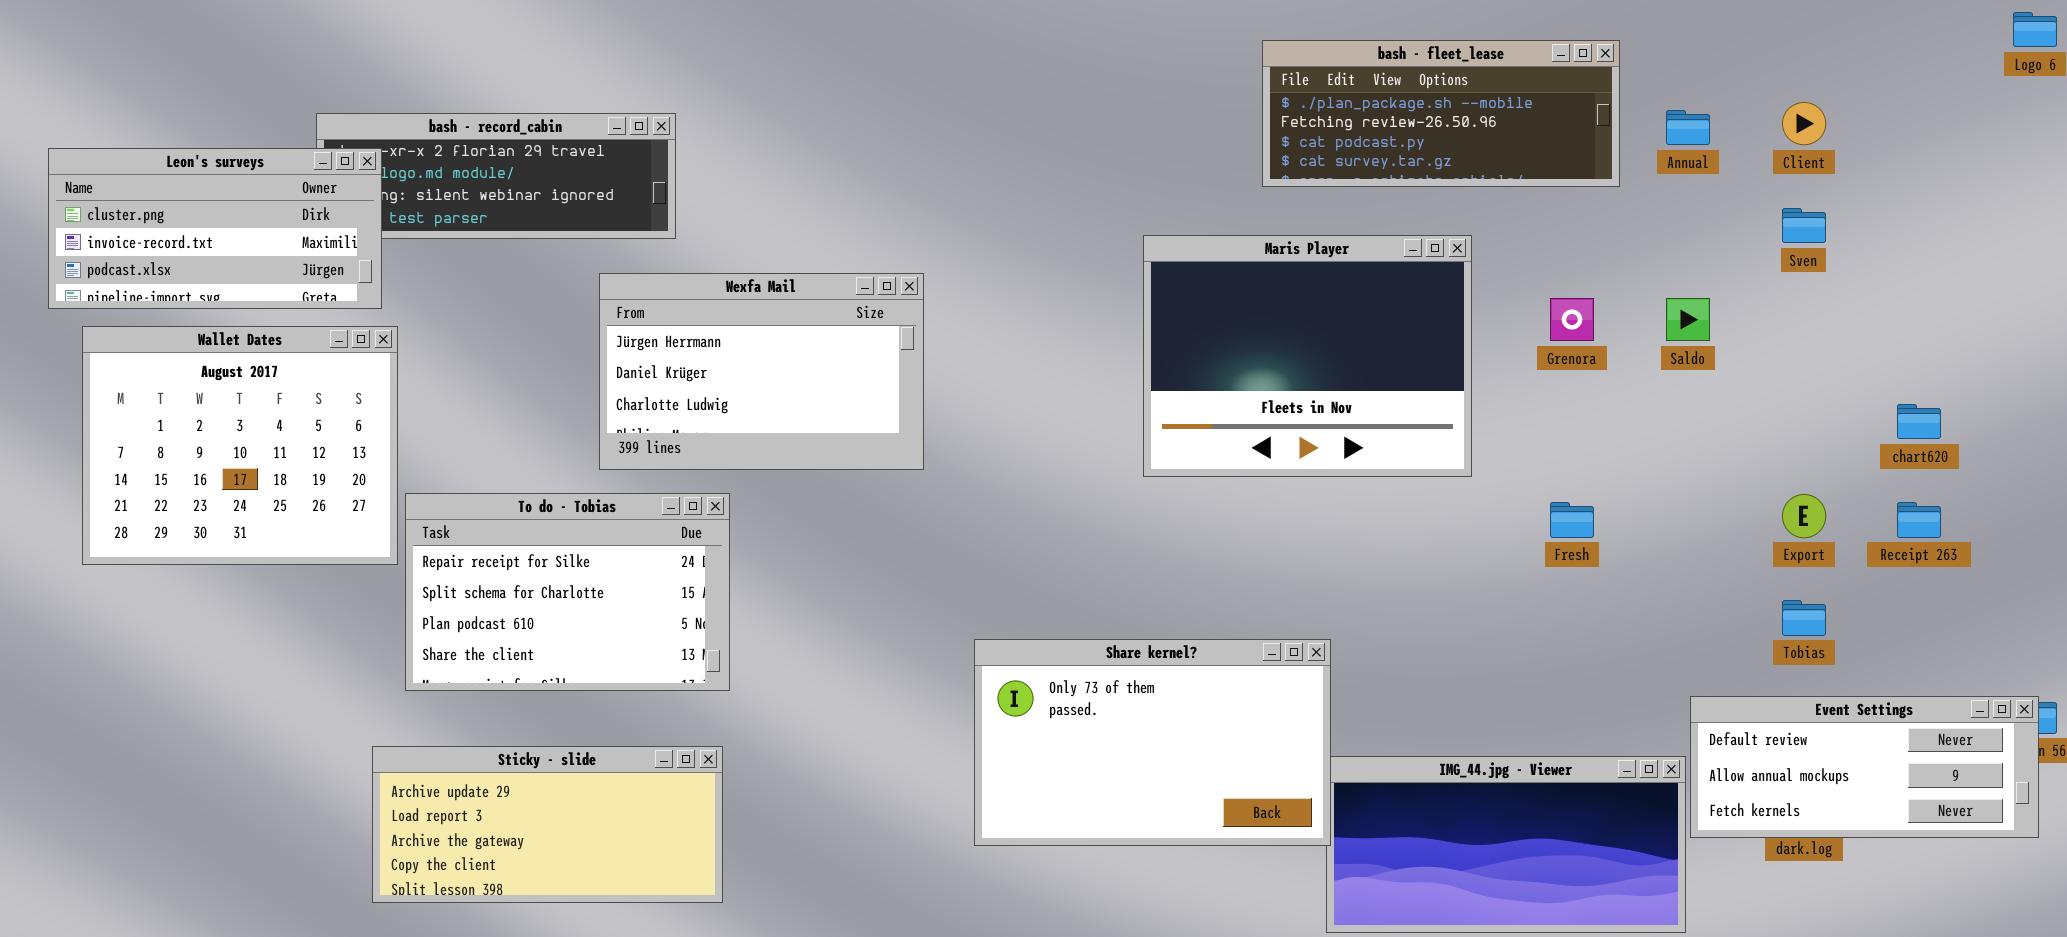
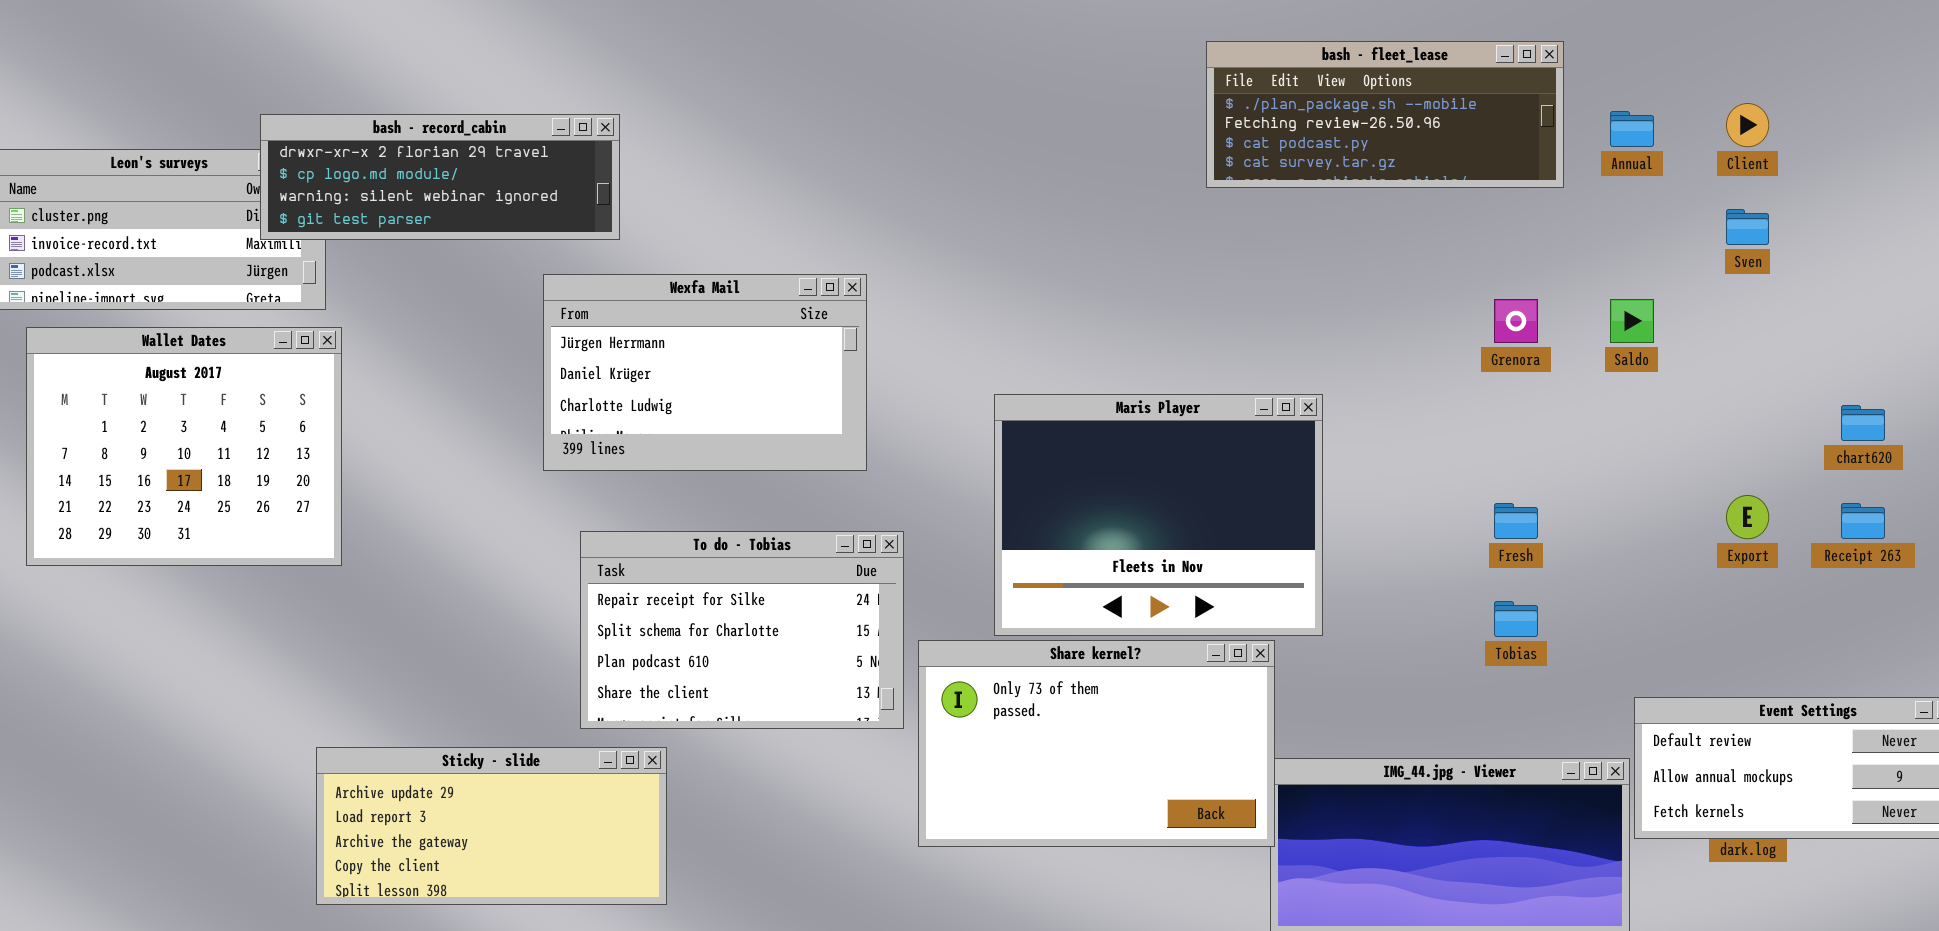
bash - record_cabin: [316,113,676,239] -> [260,114,620,240], raised
Maris Player: [1143,235,1472,477] -> [994,394,1323,636], moved
To do - Tobias: [405,493,730,691] -> [580,531,904,729], moved
Tobias: [1782,600,1826,636] -> [1494,601,1538,637], moved

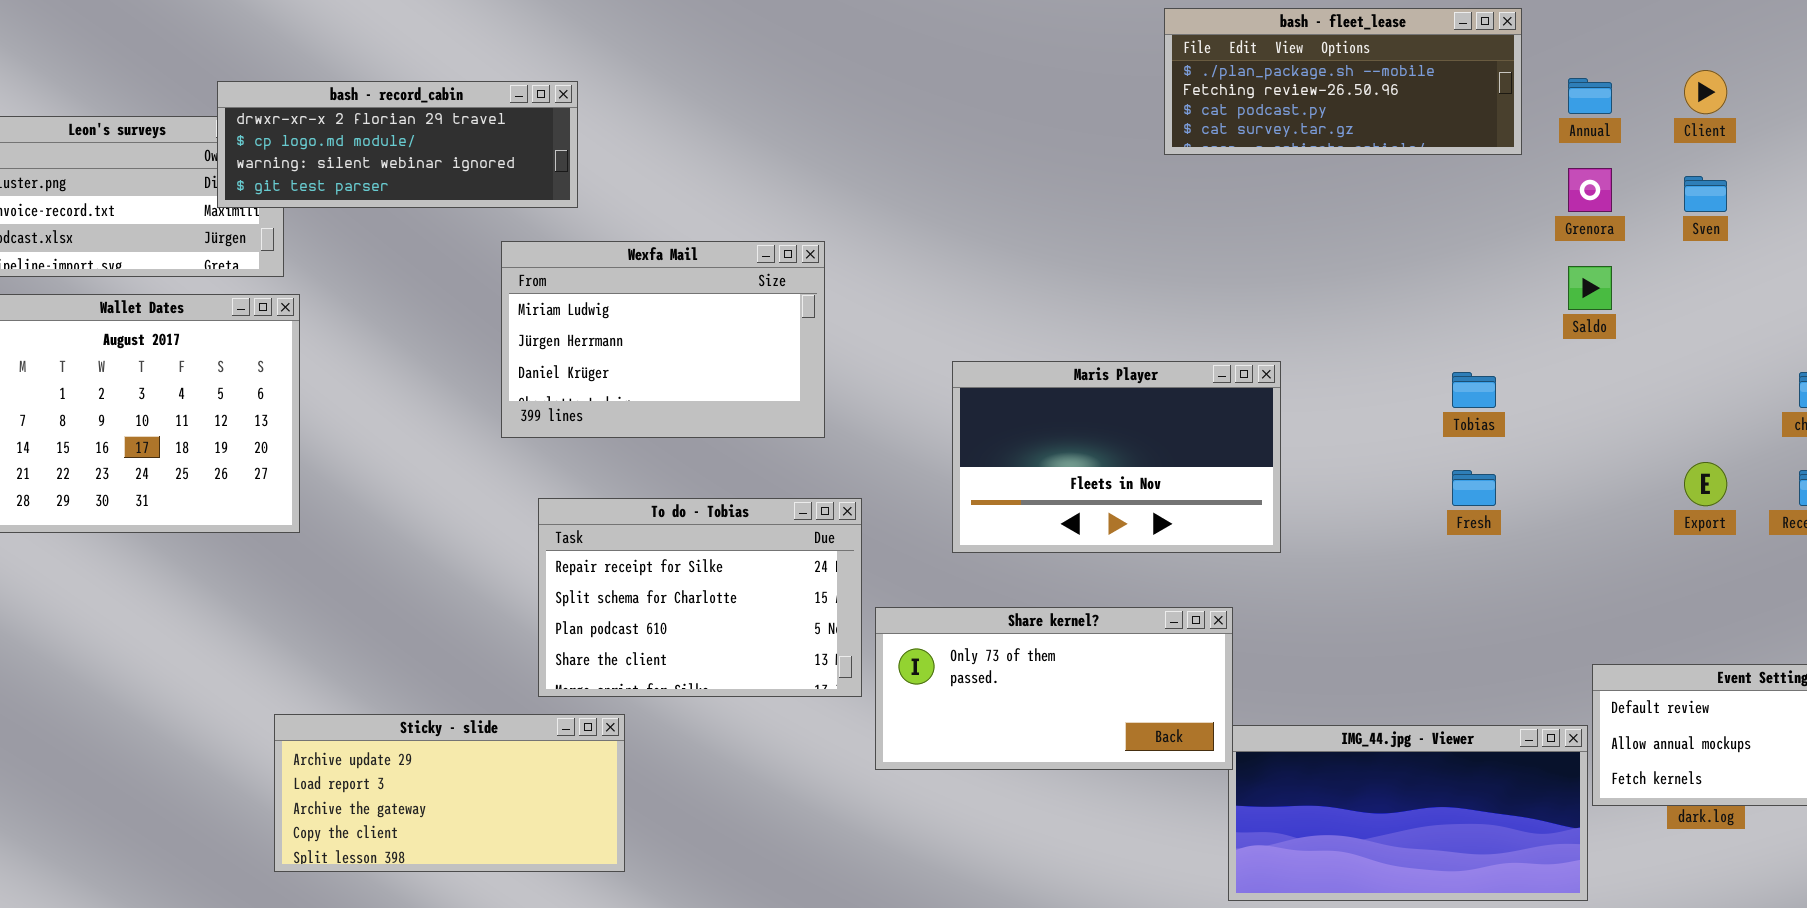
Wexfa Mail: [543,274,867,471] -> [501,241,825,438], scrolled up 1 row
Grenora: [1494,299,1538,343] -> [1568,168,1612,212], moved
Maris Player: [994,394,1323,636] -> [952,361,1281,553], resized
Tobias: [1494,601,1538,637] -> [1452,372,1496,408], moved
Share kernel?: [918,640,1275,847] -> [875,607,1233,770], resized

